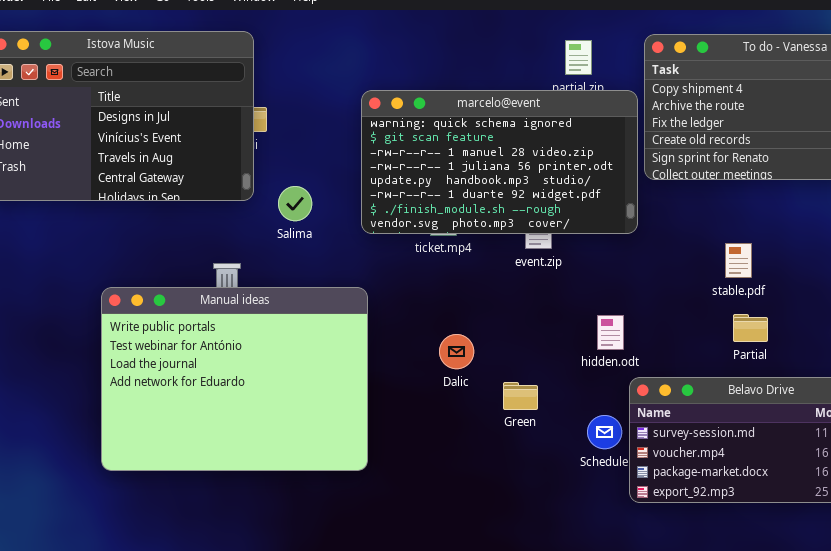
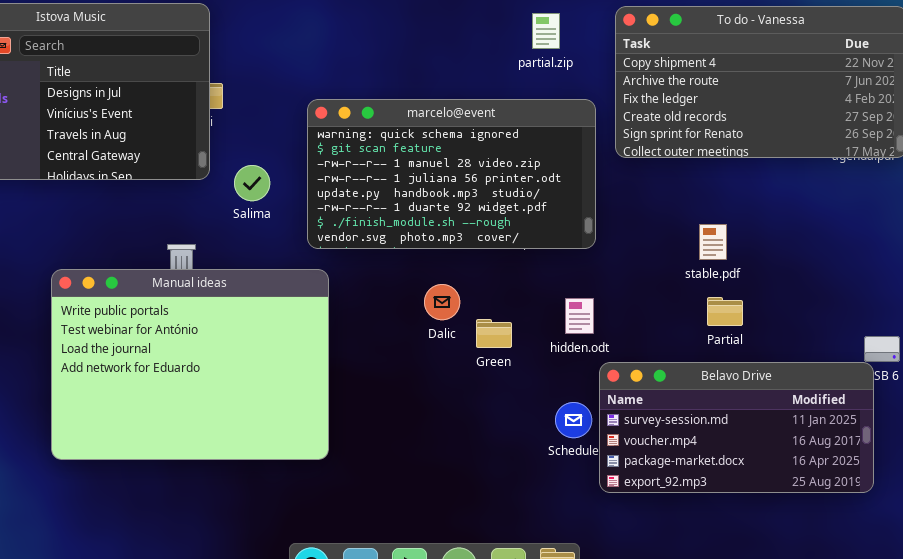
marcelo@event: [361,90,638,234] -> [307,99,596,249], moved
Dalic: [439,334,474,369] -> [424,284,460,320], moved
Green: [503,382,538,410] -> [476,319,512,348], moved

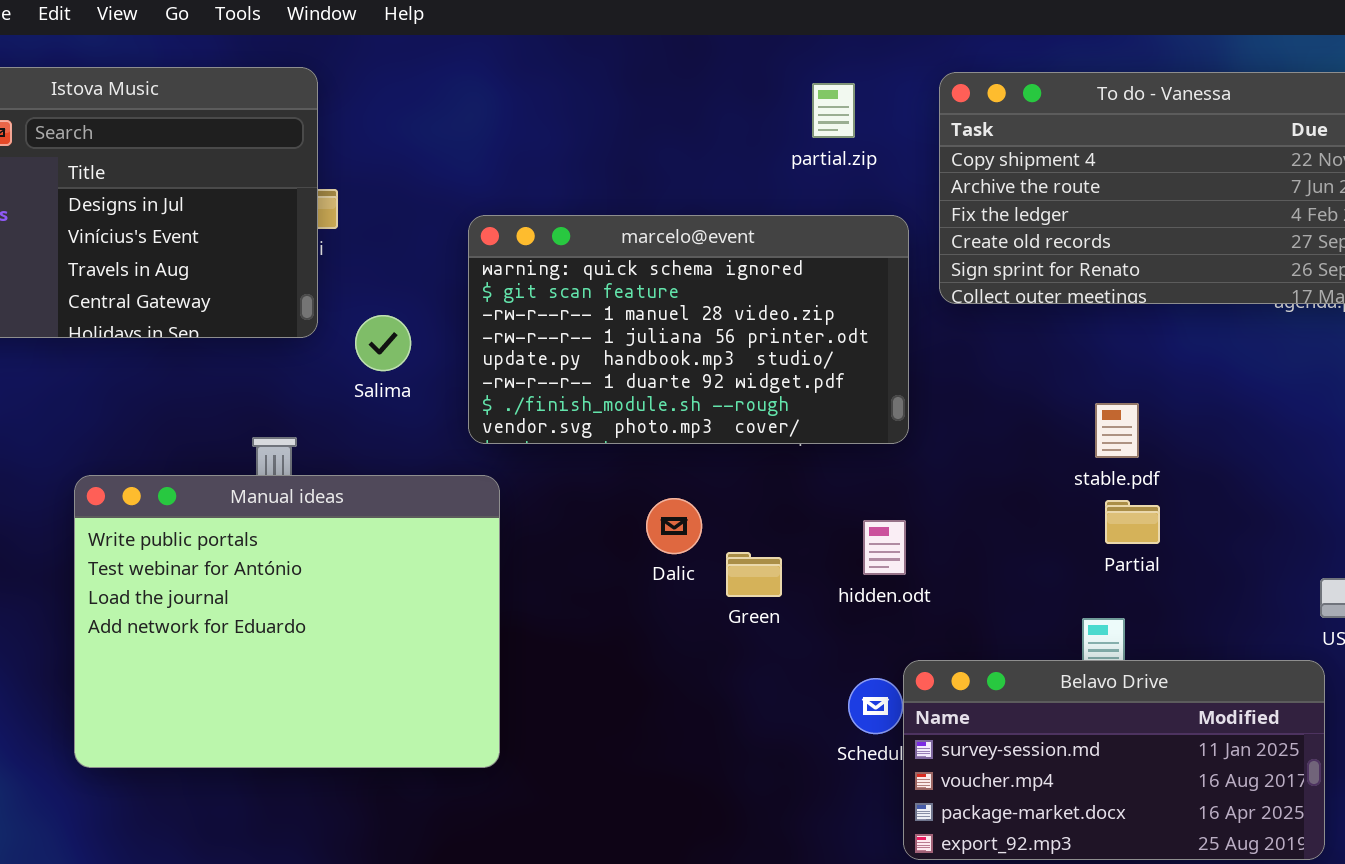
stable.pdf: [699,224,727,260] -> [1095,403,1139,458], moved
Partial: [707,297,743,326] -> [1105,500,1160,544], moved
Belavo Drive: [599,362,874,493] -> [903,660,1325,860], moved

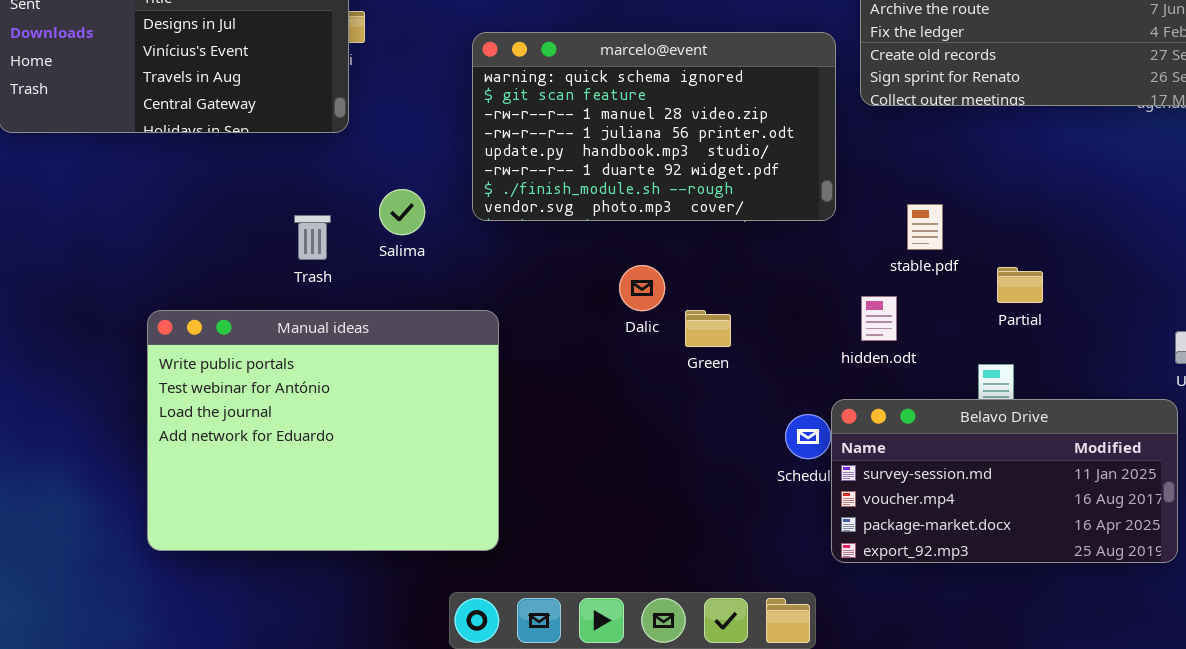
Salima: [355,315,411,371] -> [379,189,425,235], moved
stable.pdf: [1095,403,1139,458] -> [907,204,943,250], moved
Manual ideas: [74,475,500,768] -> [147,310,499,551], moved
hidden.odt: [863,520,906,575] -> [861,296,897,341], moved

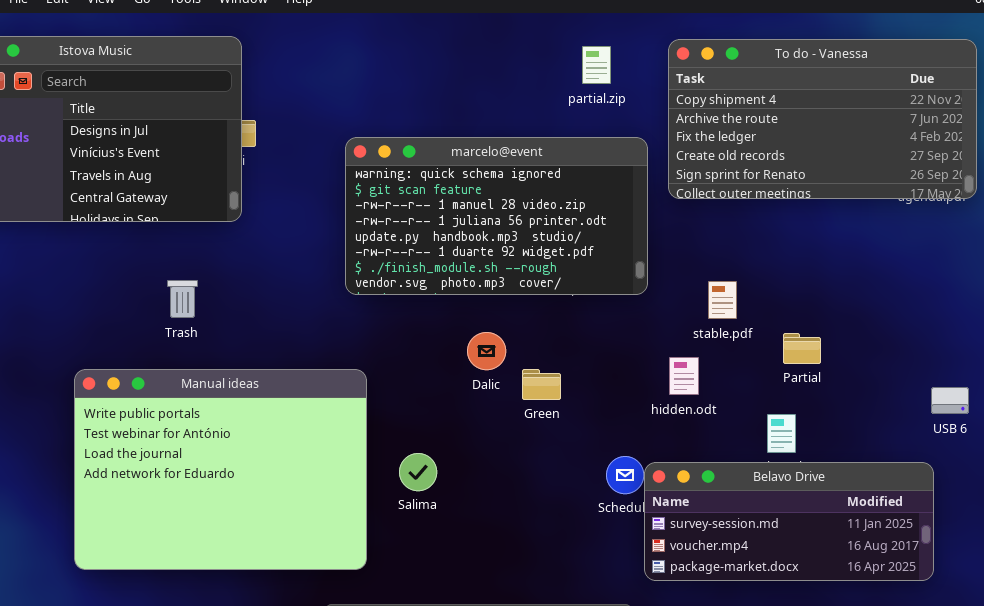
Salima: [379,189,425,235] -> [399,453,437,491], moved
Trash: [294,215,331,260] -> [167,280,198,318], moved
Belavo Drive: [831,399,1178,563] -> [644,462,934,581], resized

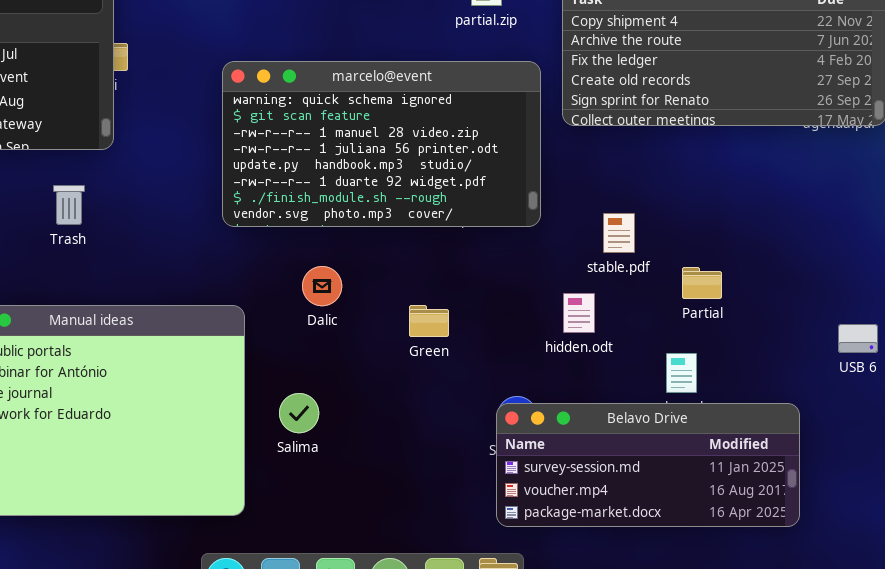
Trash: [167,280,198,318] -> [53,185,85,225], moved
Dalic: [467,332,506,370] -> [302,266,342,306], moved
Belavo Drive: [644,462,934,581] -> [496,403,800,527], moved

